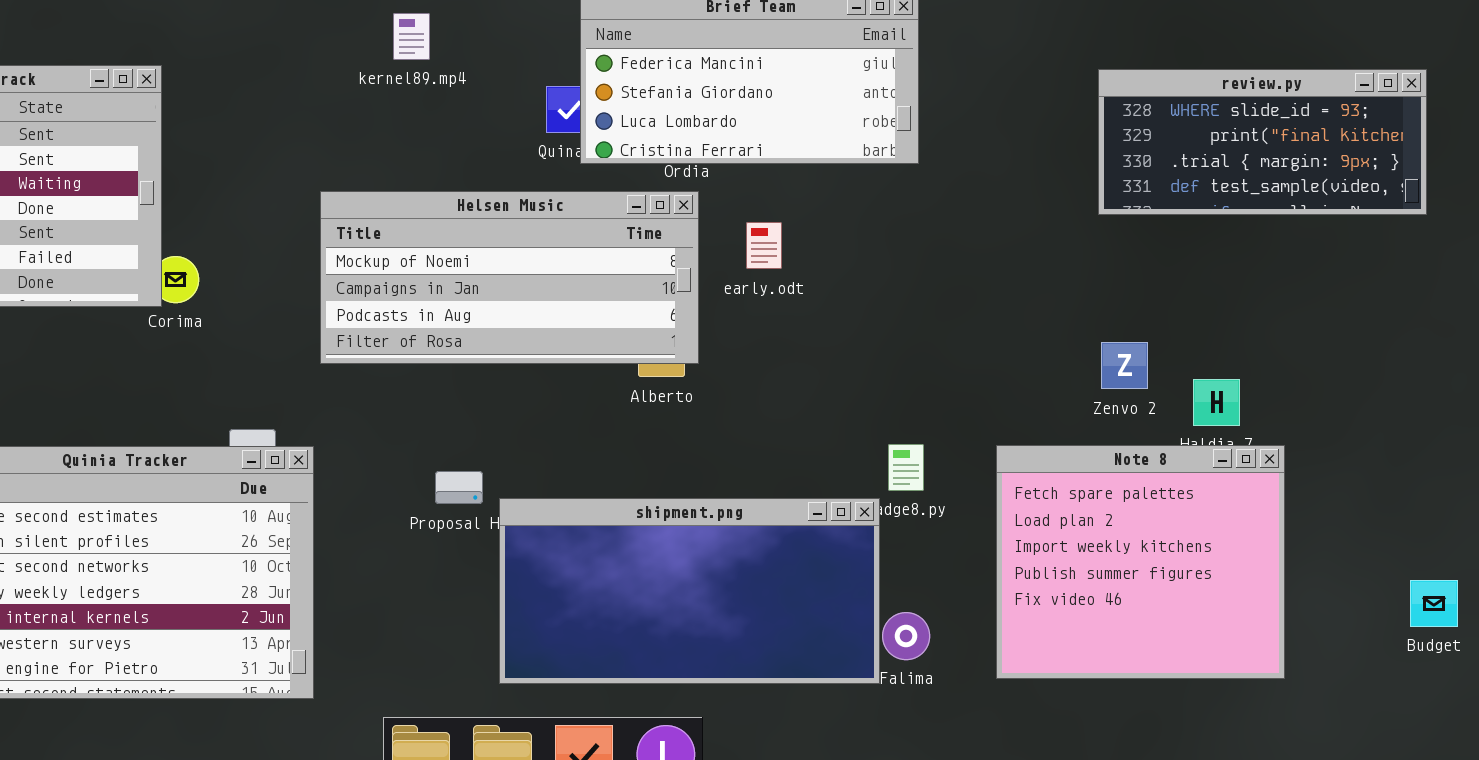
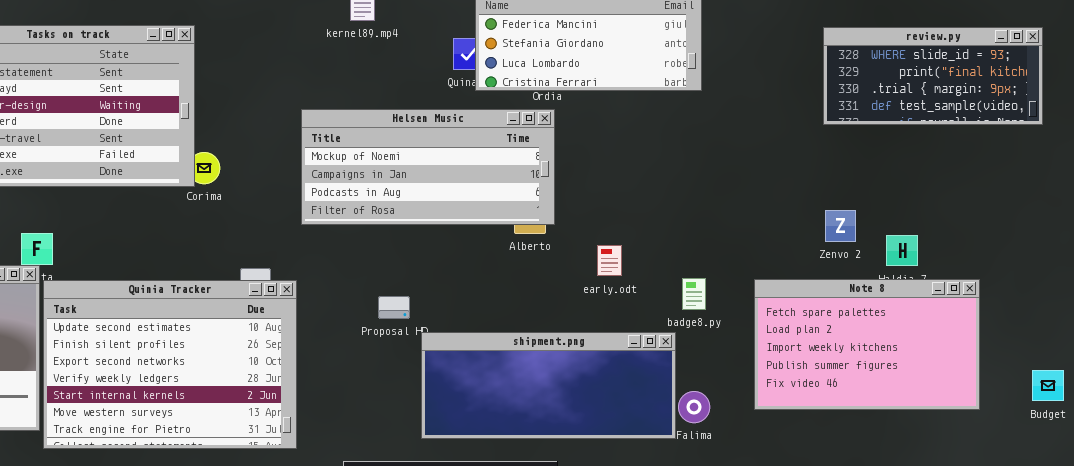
early.odt: [746,222,782,269] -> [597,245,622,276], moved
Note 8: [996,445,1285,679] -> [754,279,980,410], resized
shipment.png: [499,498,880,684] -> [421,332,676,439], resized

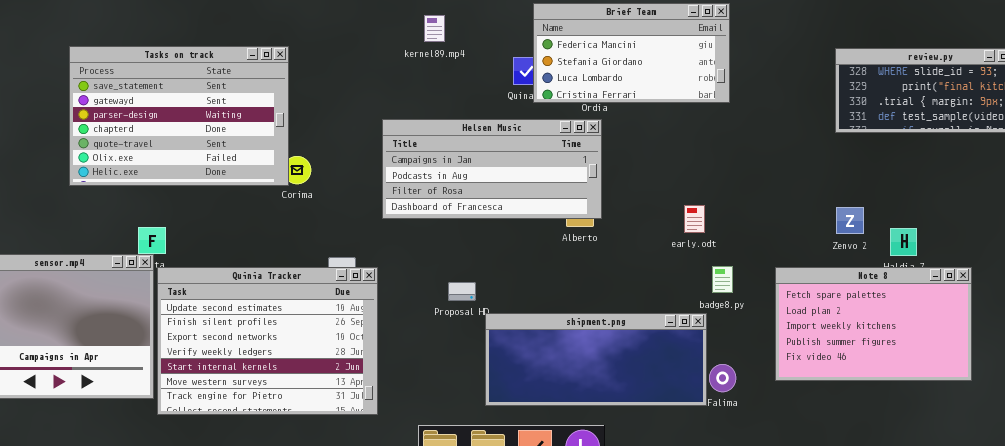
Helsen Music: [301,109,555,225] -> [382,119,602,219], scrolled down 1 row
early.odt: [597,245,622,276] -> [684,205,705,233], moved

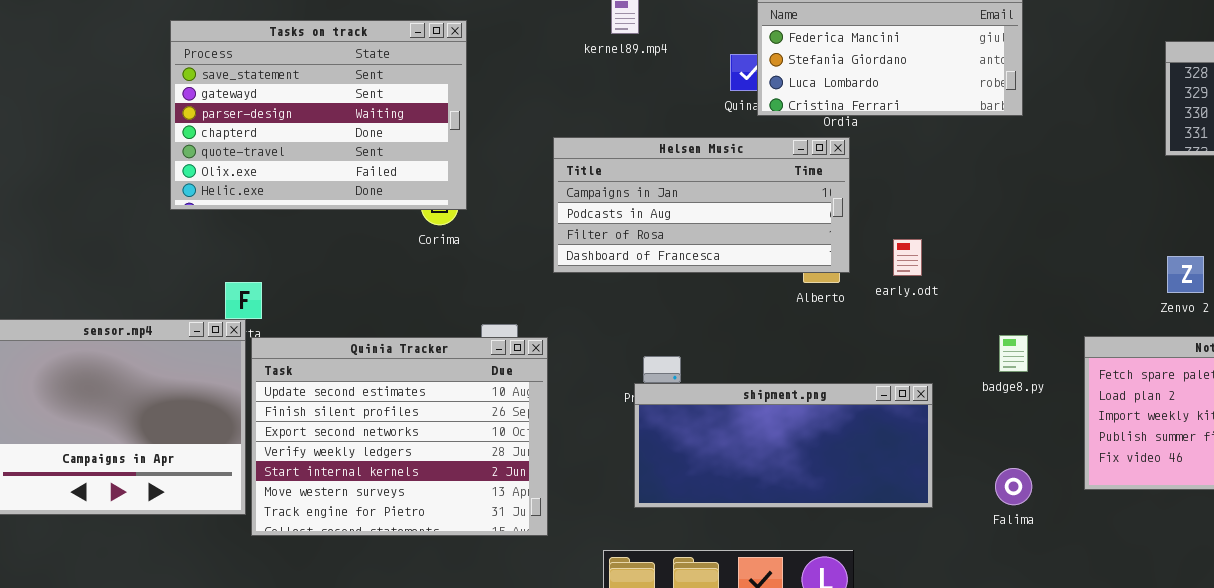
Tasks on track: [69,46,289,186] -> [170,20,467,210], moved
early.odt: [684,205,705,233] -> [893,239,922,276], moved
shipment.png: [485,313,707,406] -> [634,383,933,508], moved

